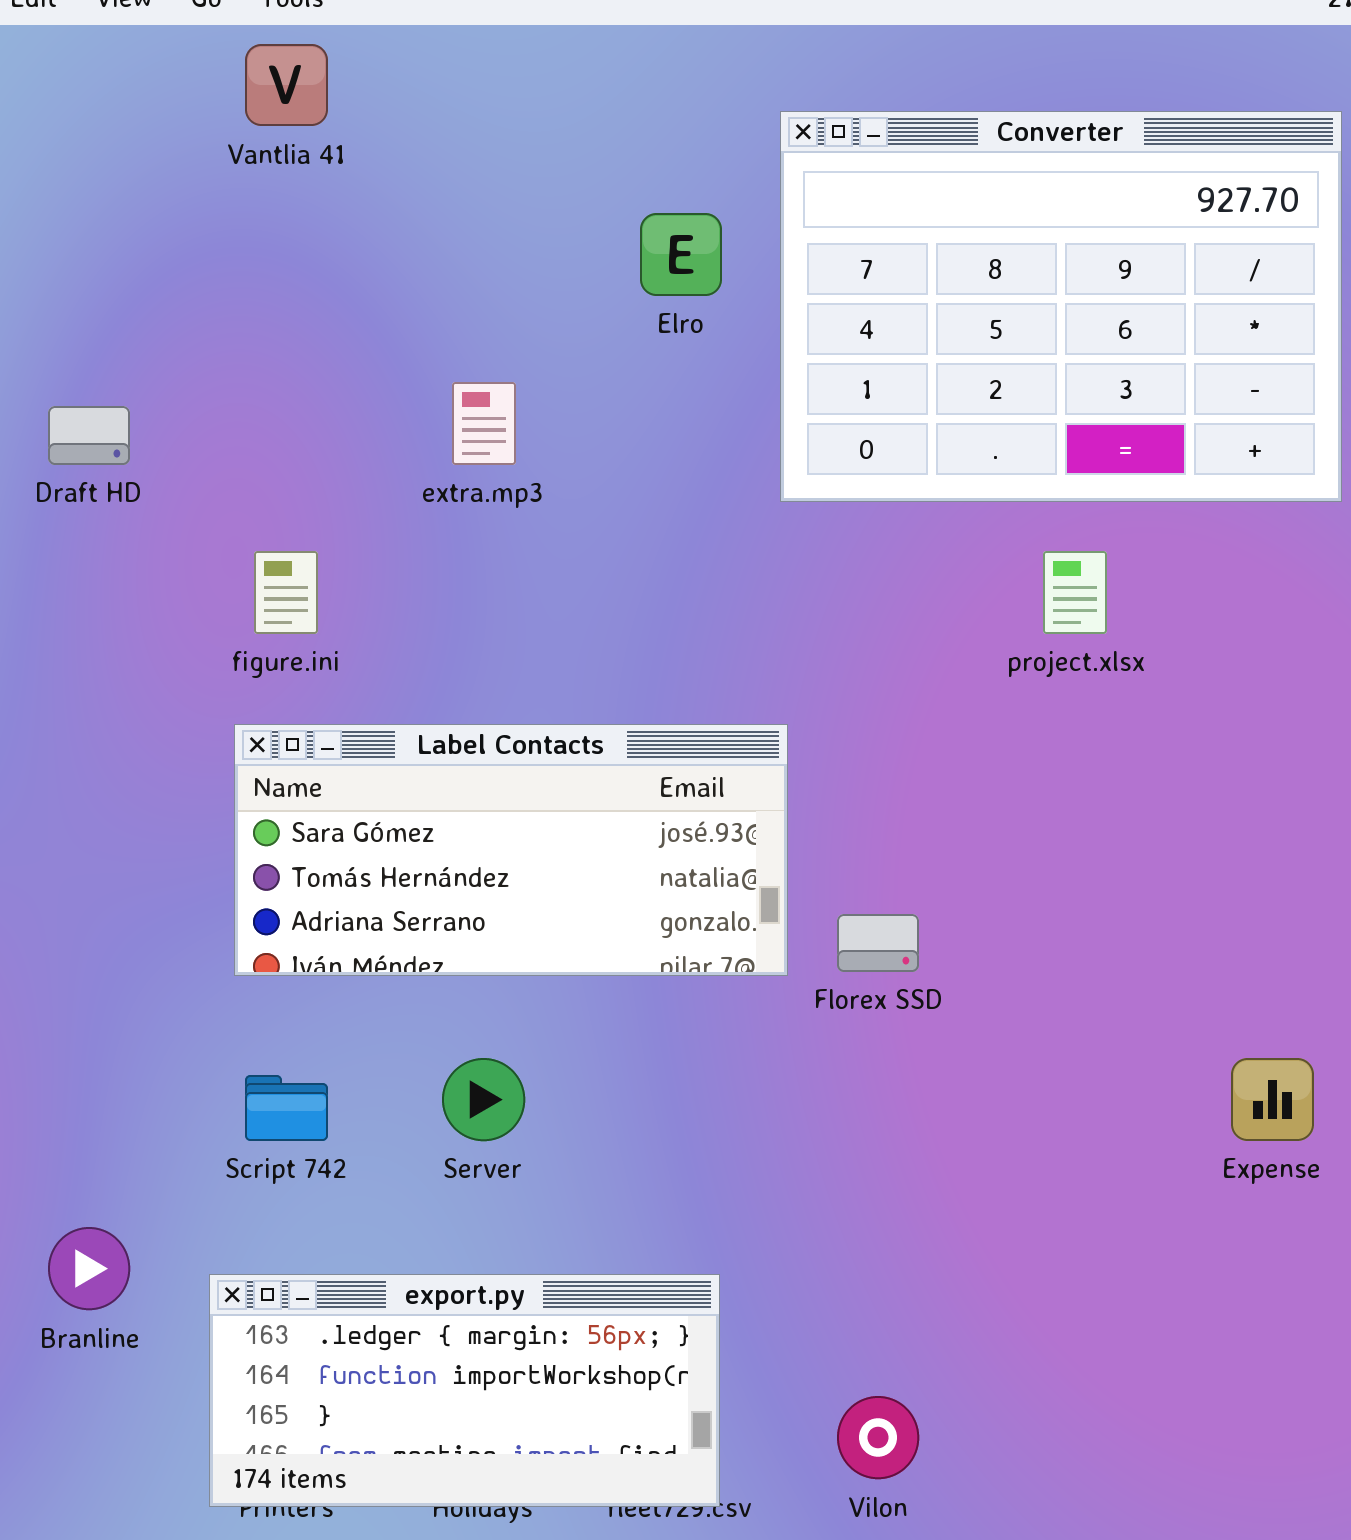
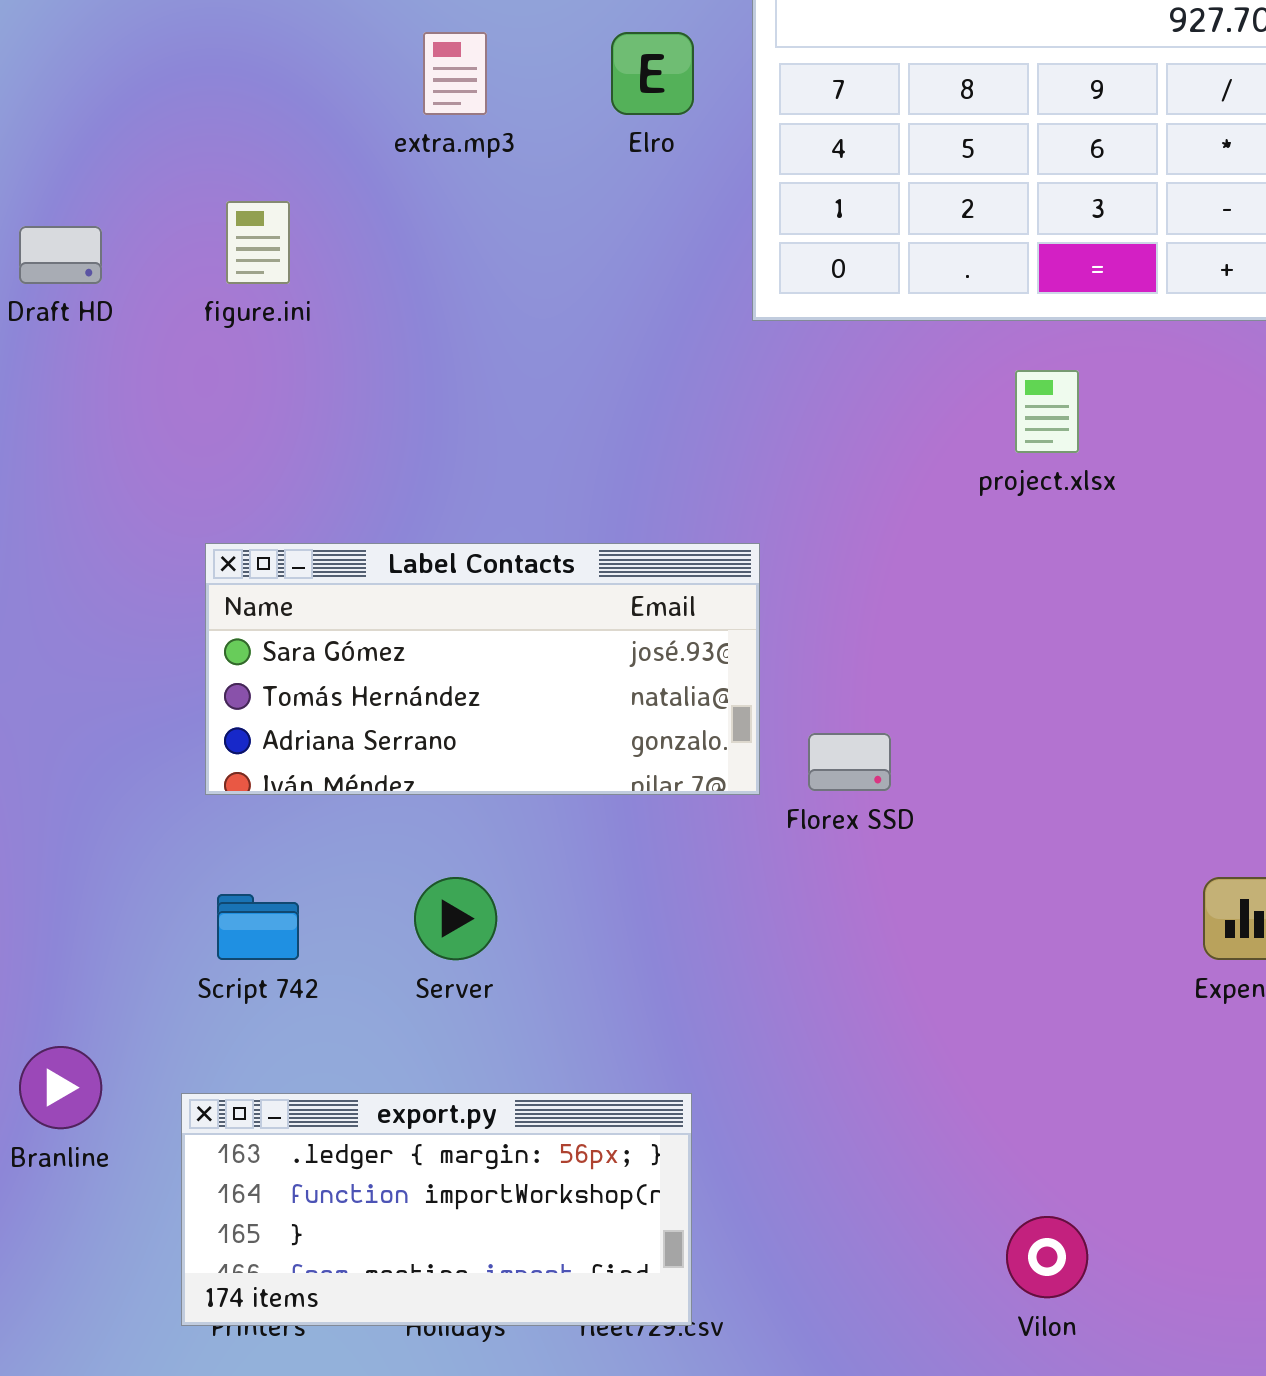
extra.mp3: [452,382,516,465] -> [423,32,487,115], moved
figure.ini: [254,551,318,634] -> [226,201,290,284], moved
Vilon: [837,1396,919,1479] -> [1006,1216,1088,1298], moved

